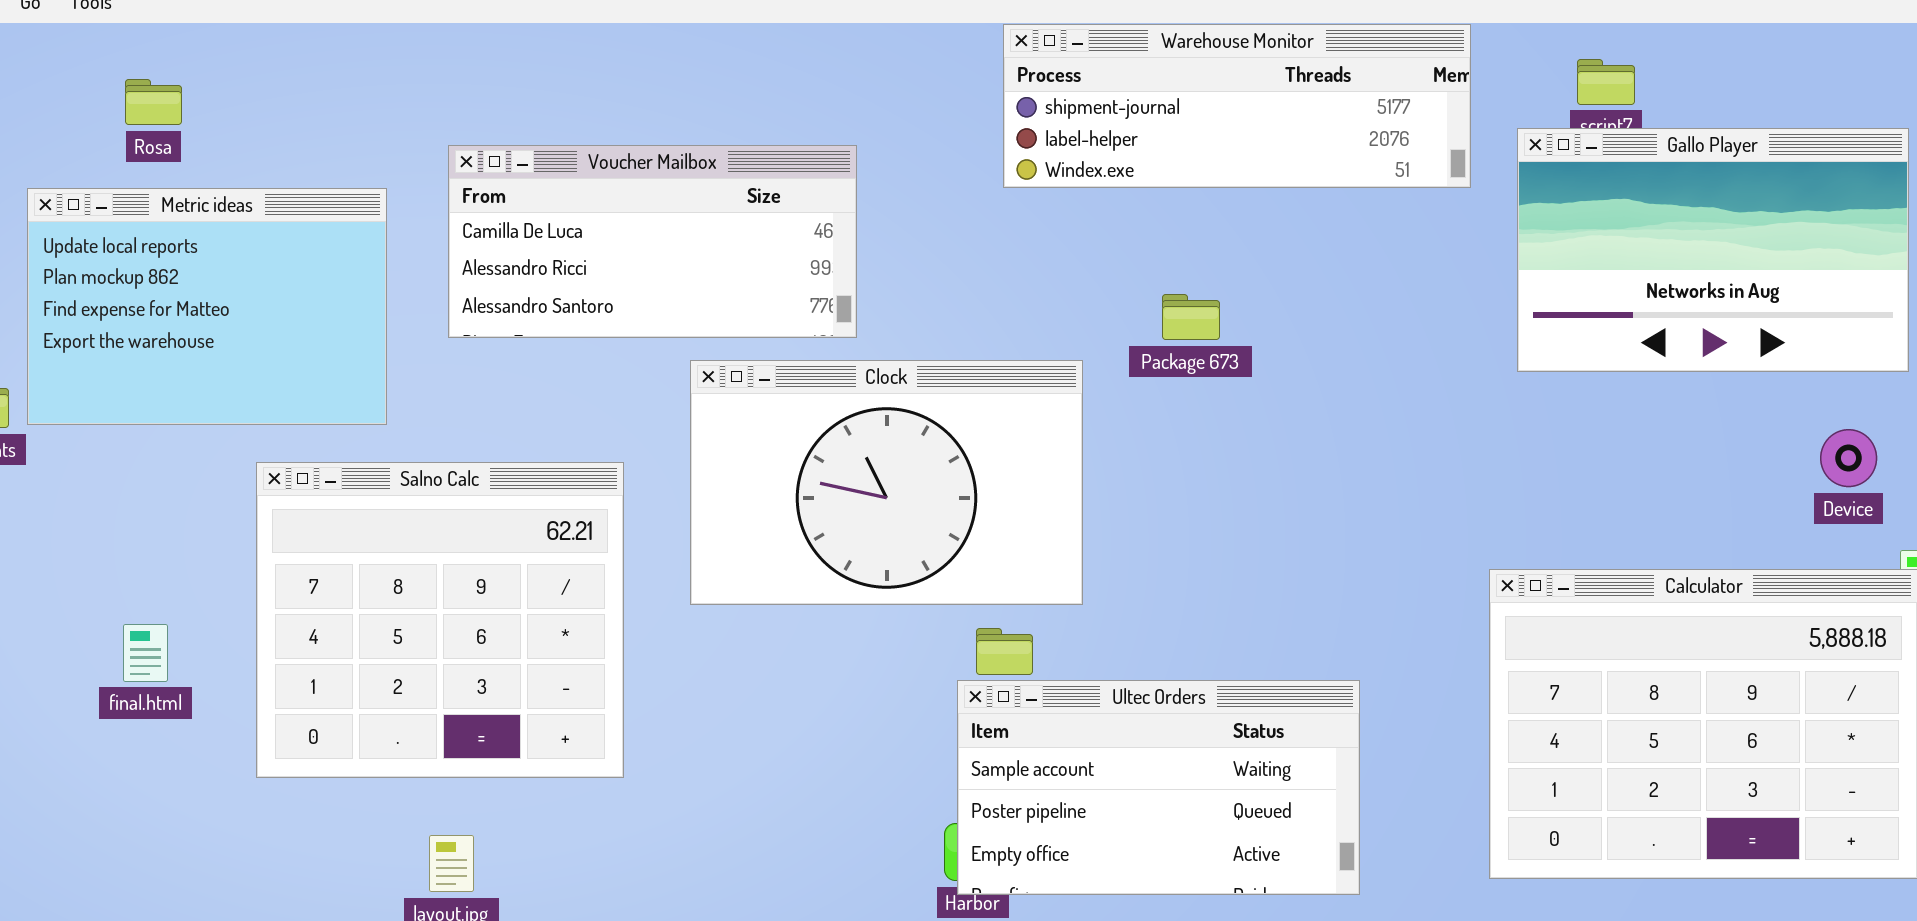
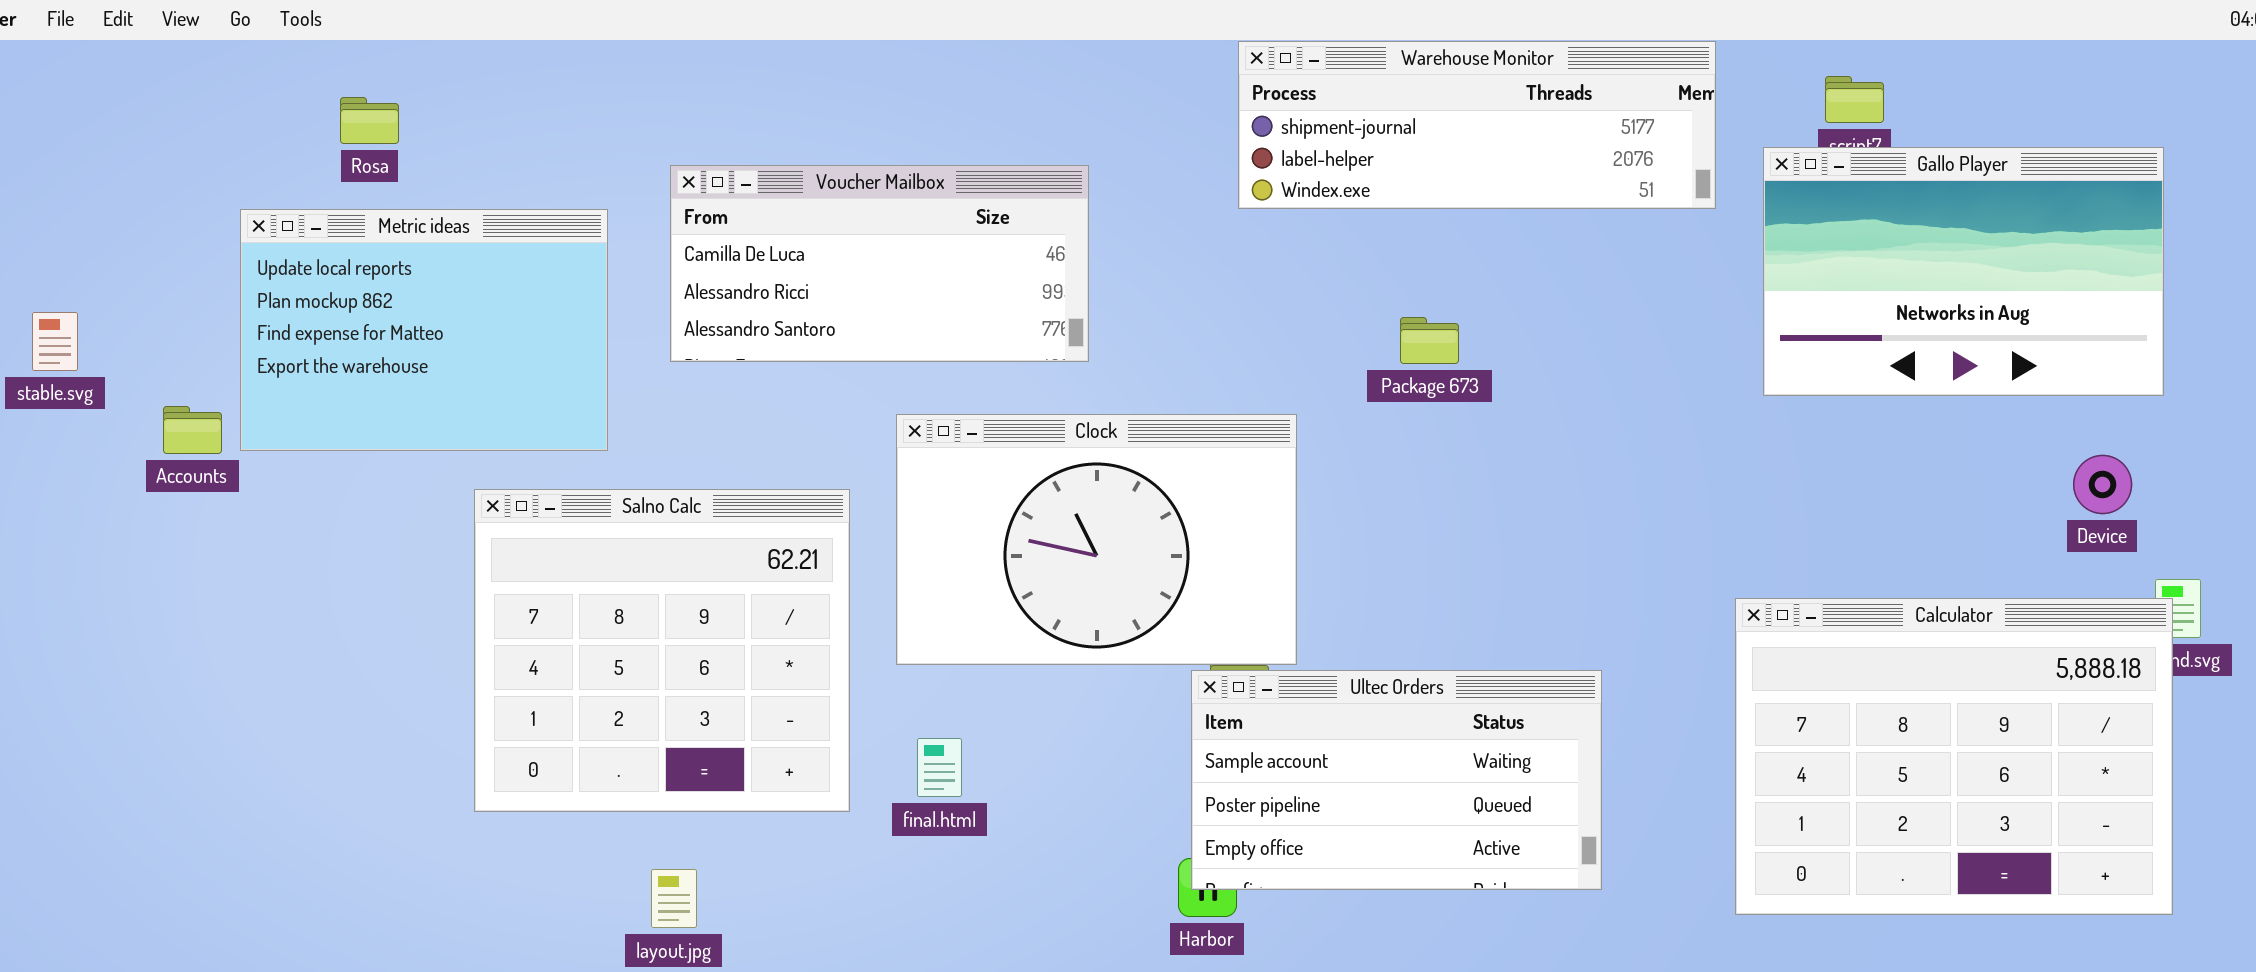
Clock: [690,360,1083,605] -> [896,414,1297,665], moved
final.html: [123,624,168,682] -> [917,738,962,797], moved
Ultec Orders: [957,680,1360,895] -> [1191,670,1602,890], moved

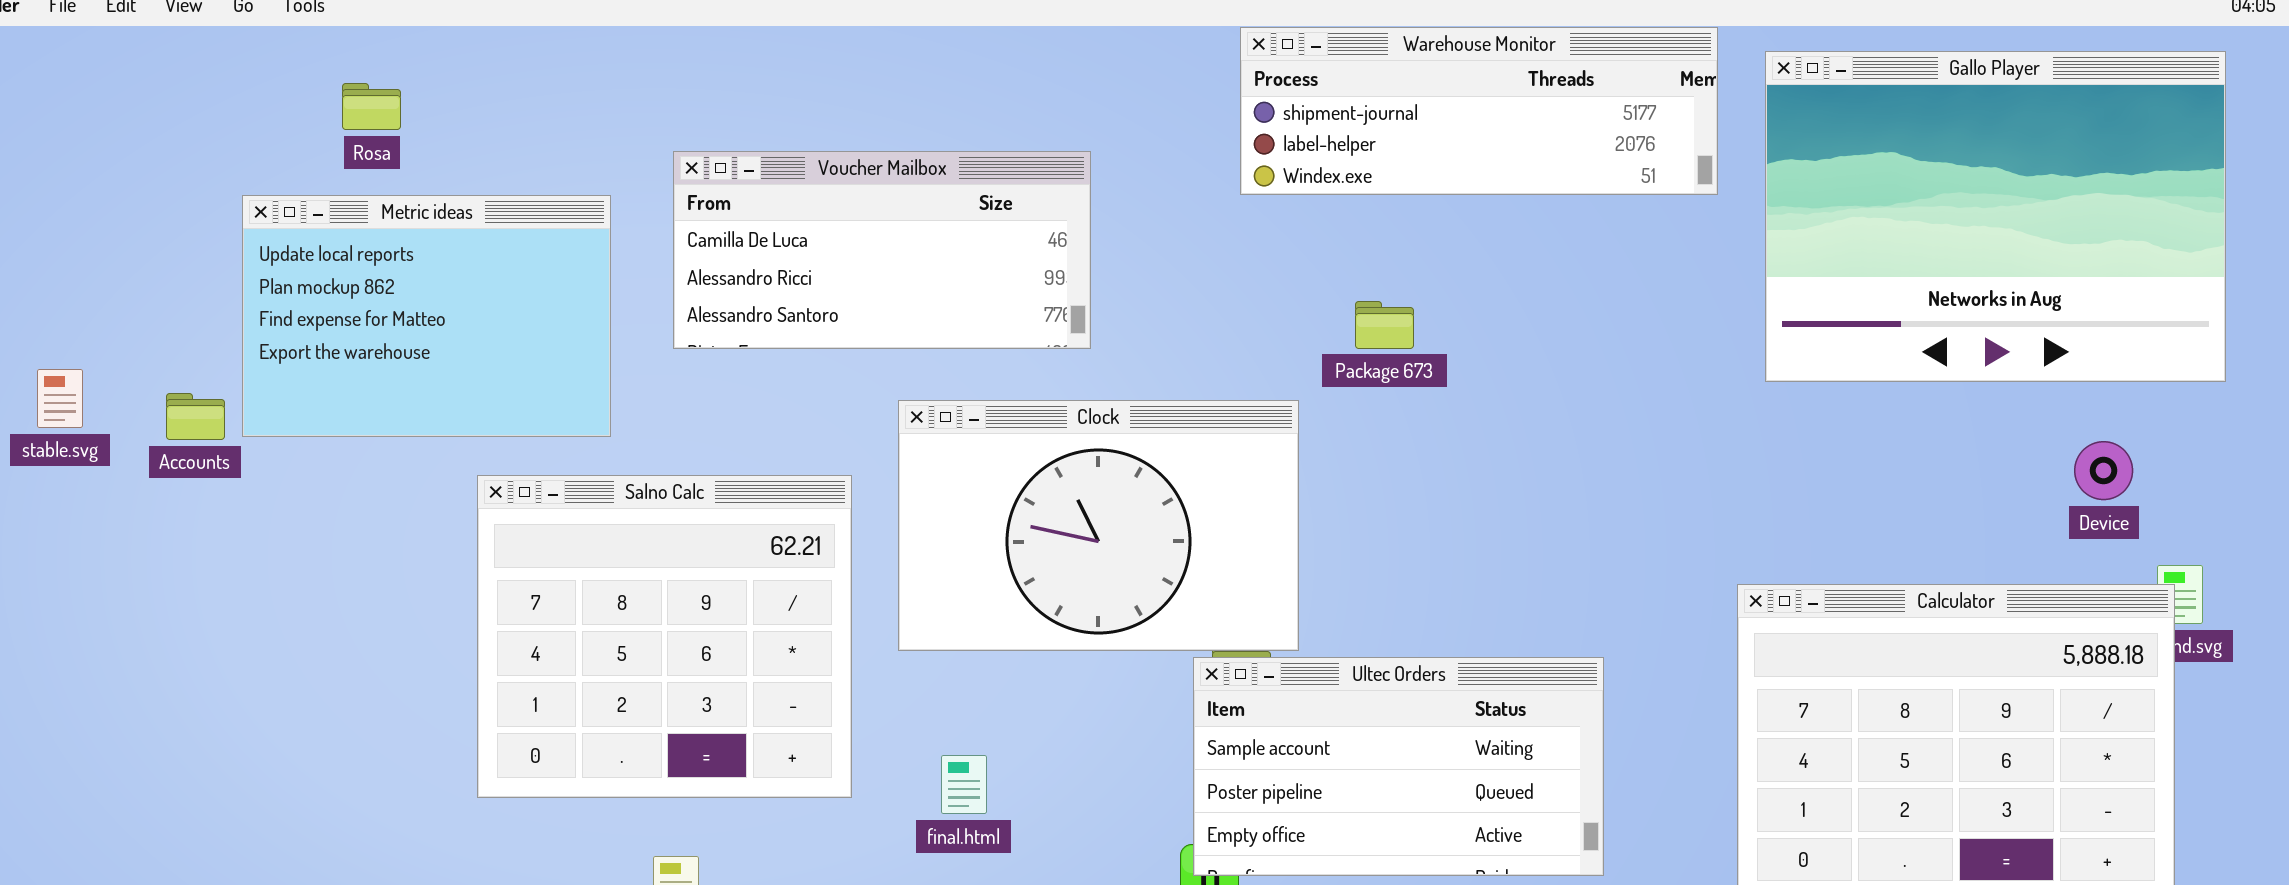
Gallo Player: [1763,147,2164,396] -> [1765,51,2226,382], resized
stable.svg: [32,312,78,371] -> [37,369,83,428], moved
Package 673: [1400,317,1459,364] -> [1355,301,1414,349], moved
final.html: [917,738,962,797] -> [941,755,987,814], moved

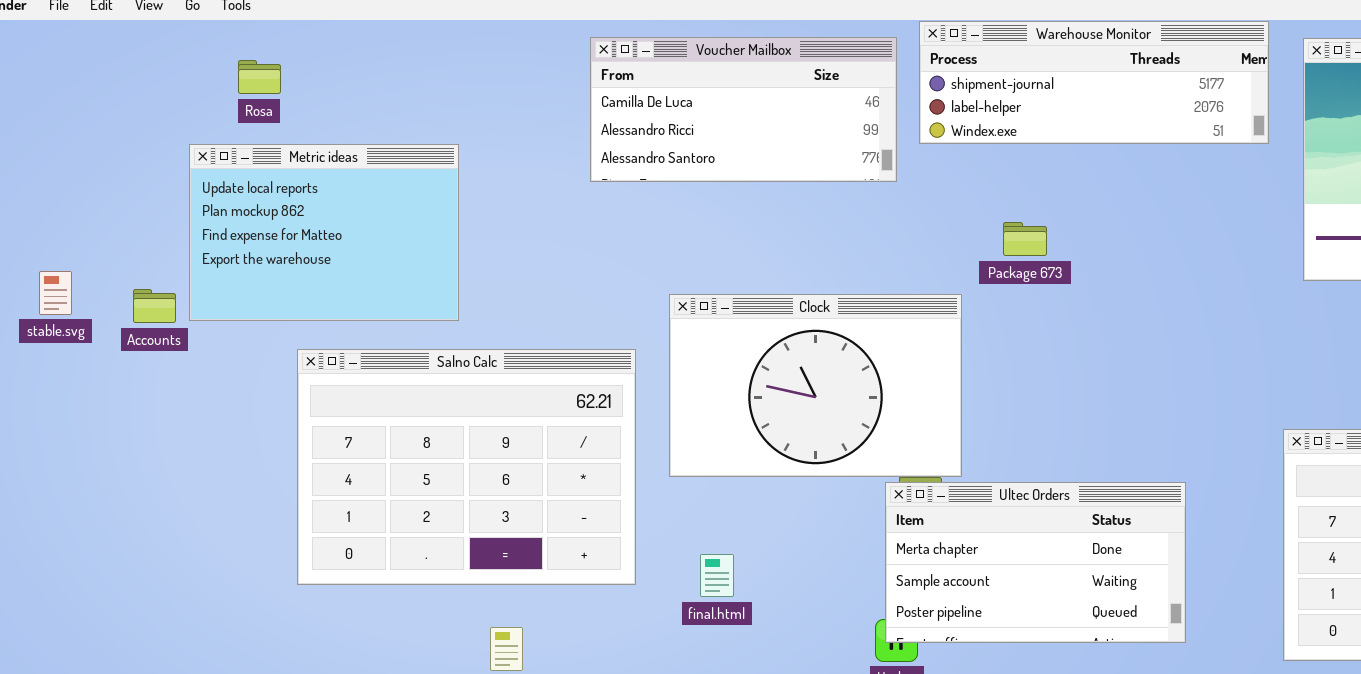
Rosa: [342,83,401,130] -> [238,60,281,94], moved
Voucher Mailbox: [673,151,1091,349] -> [590,37,897,182], moved
Salno Calc: [477,475,852,798] -> [297,349,636,585], resized
Ultec Orders: [1193,657,1604,876] -> [885,482,1186,643], scrolled up 1 row

